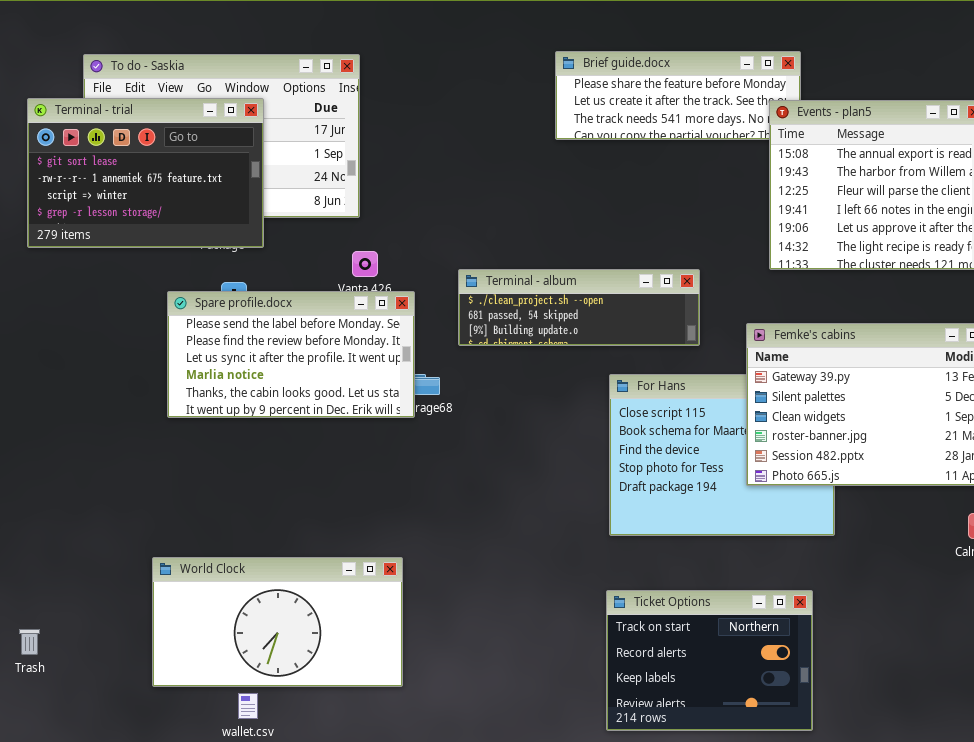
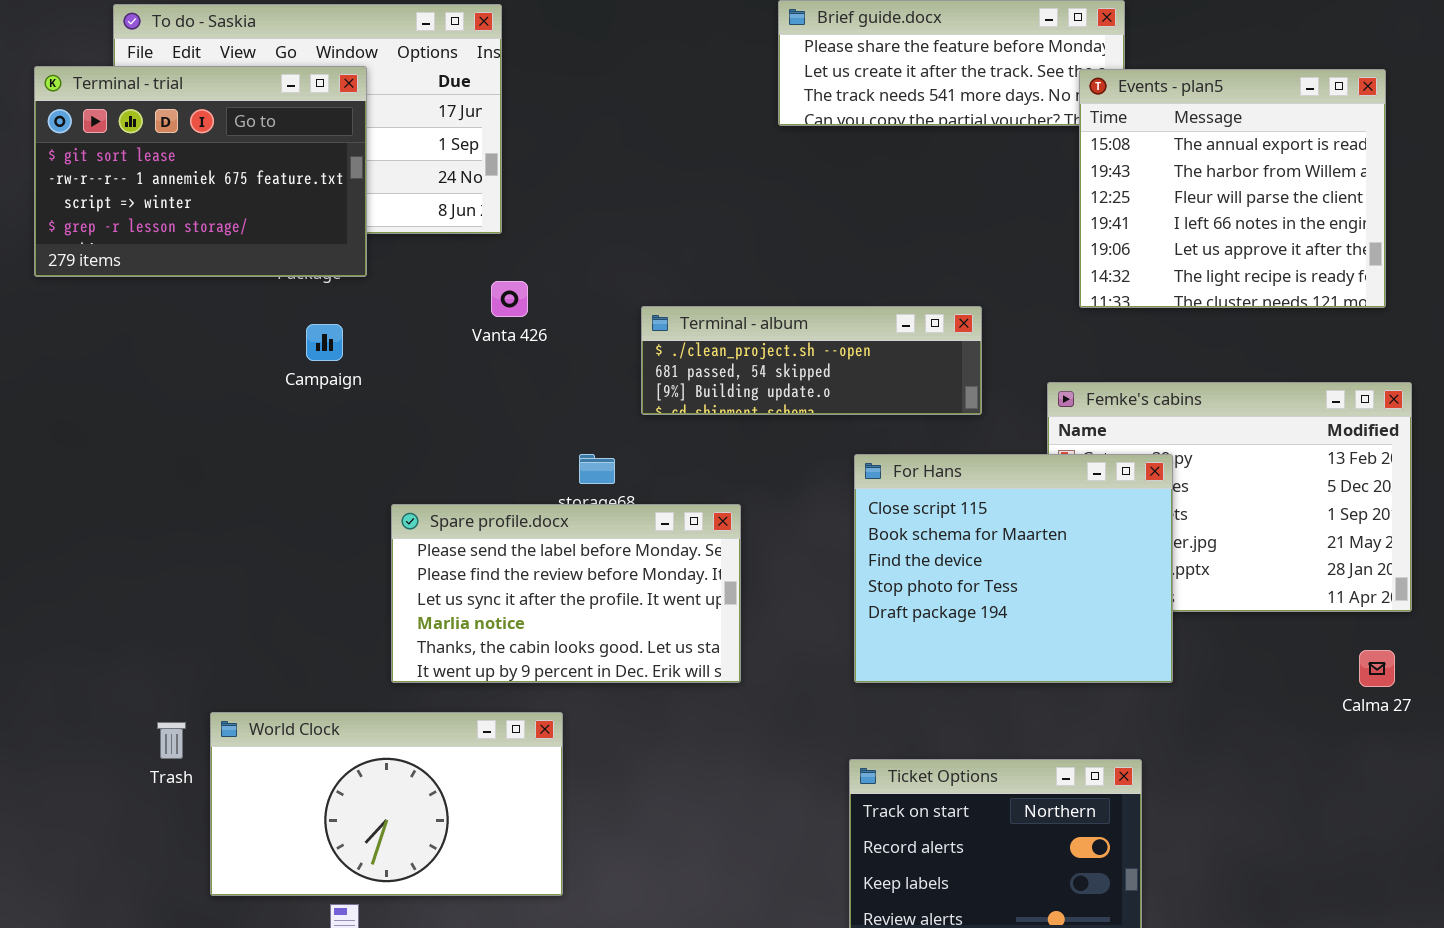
Spare profile.docx: [167,291,415,418] -> [391,504,741,683], moved
For Hans: [609,374,835,536] -> [854,454,1173,683], raised
Trash: [19,629,40,655] -> [157,722,186,759], moved

